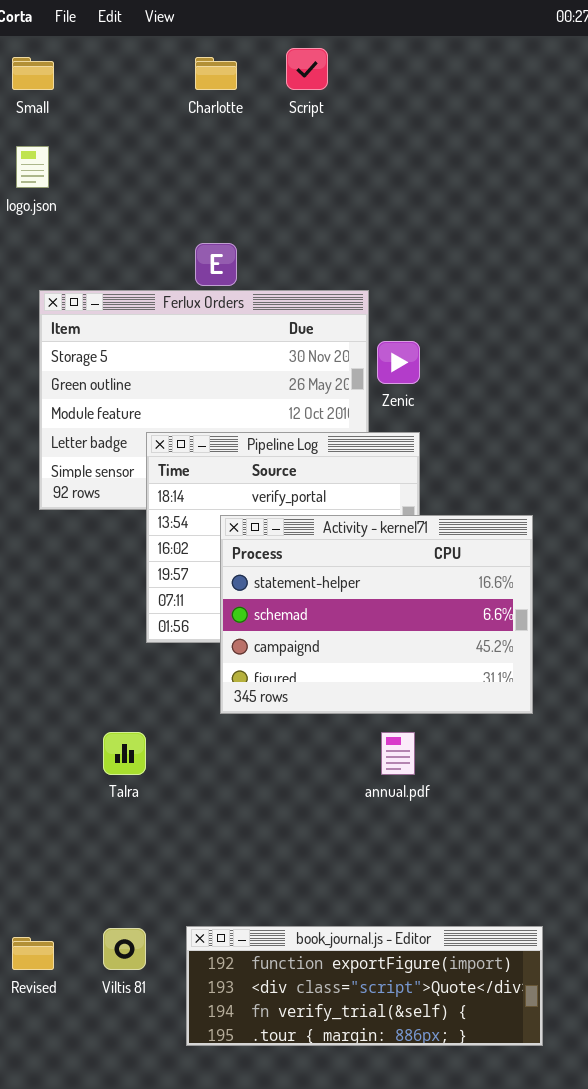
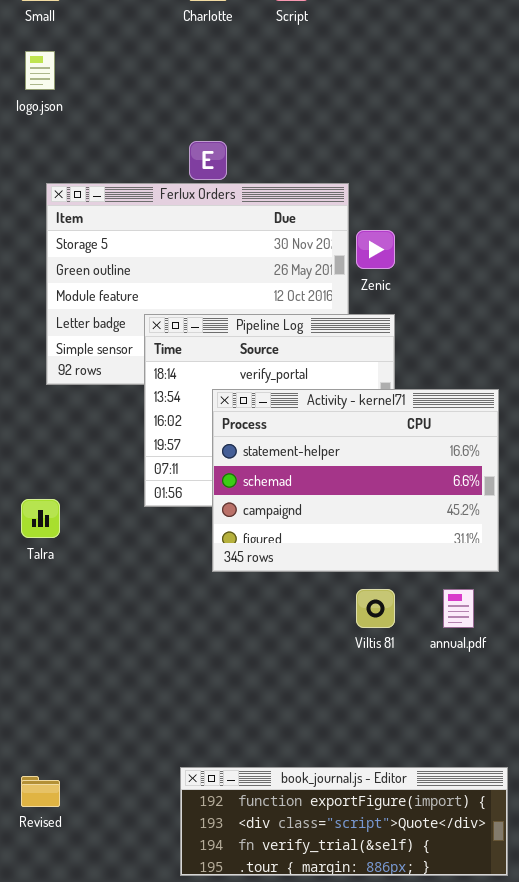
Talra: [103,732,146,775] -> [21,499,60,538], moved
annual.pdf: [381,732,415,775] -> [443,589,474,628], moved
Viltis 81: [103,928,146,970] -> [356,589,395,628], moved

